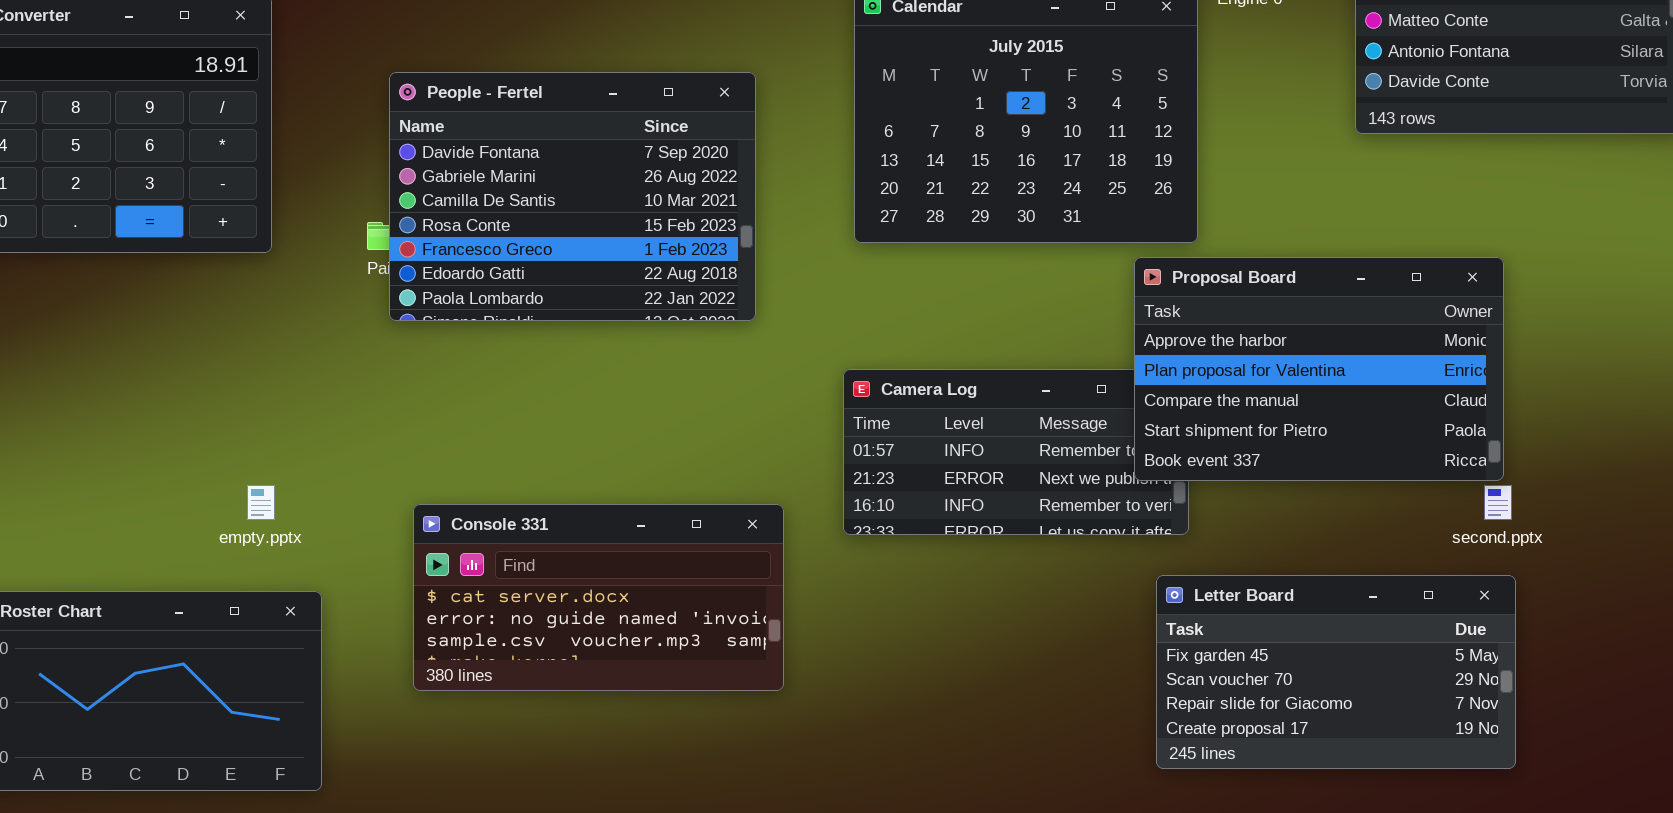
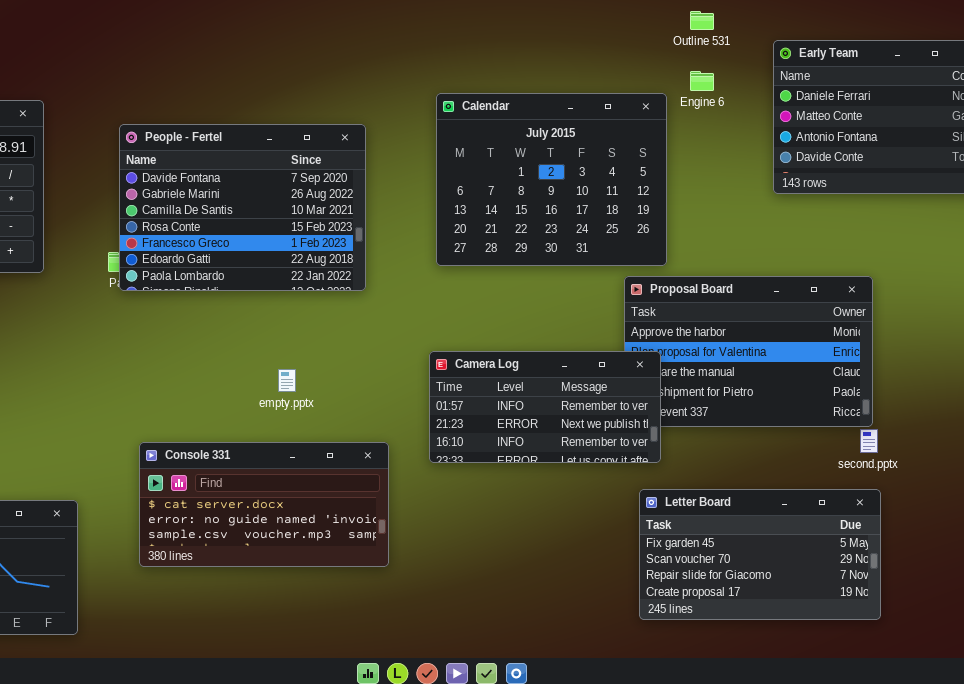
People - Fertel: [389,72,756,321] -> [119,124,366,291], moved
Camera Log: [843,369,1189,535] -> [429,351,661,463], raised
empty.pptx: [247,485,275,520] -> [278,369,296,392], moved

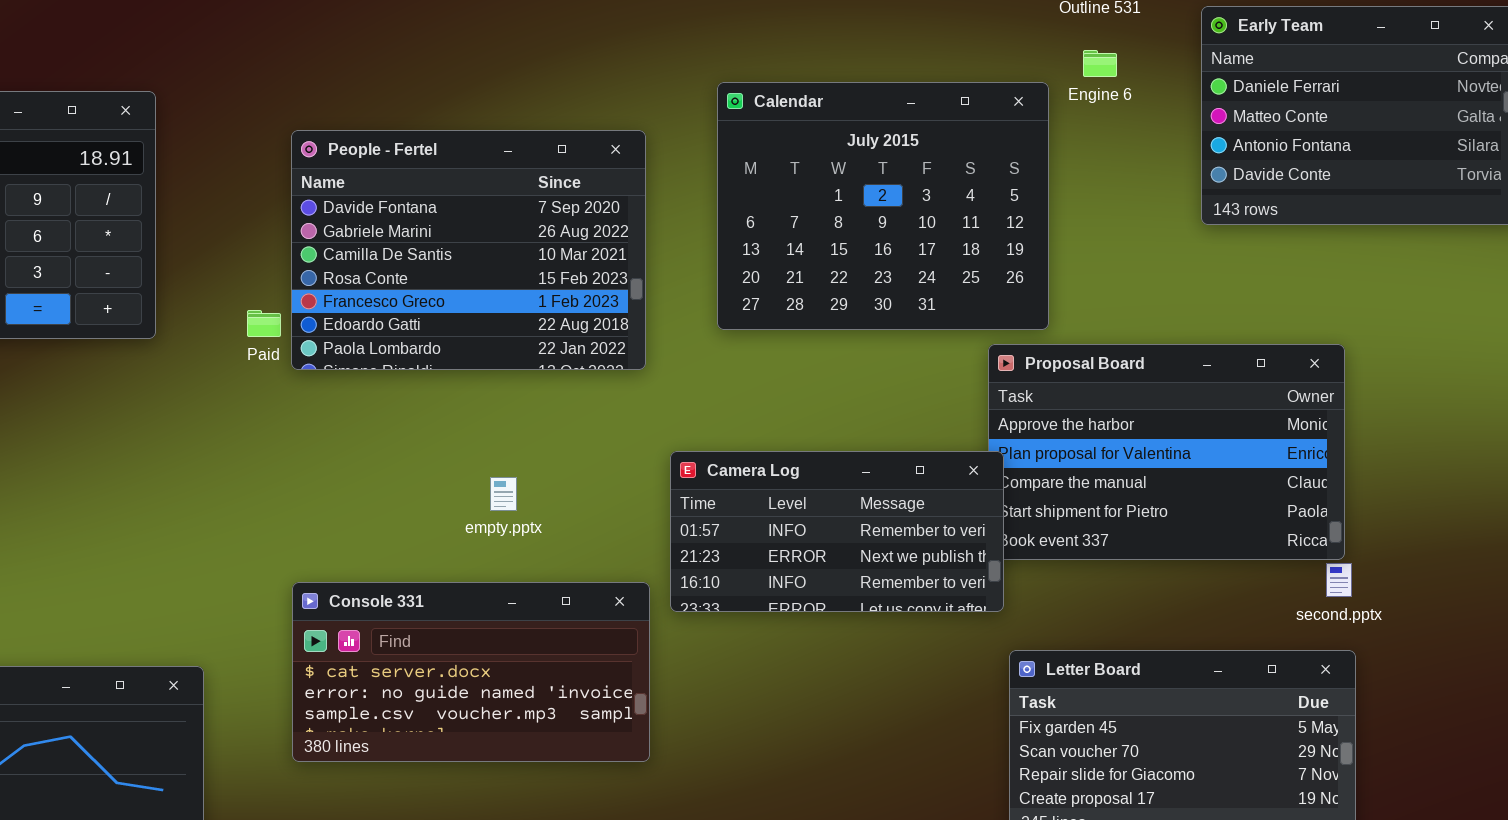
People - Fertel: [119,124,366,291] -> [291,130,646,370], moved
Camera Log: [429,351,661,463] -> [670,451,1004,612], moved

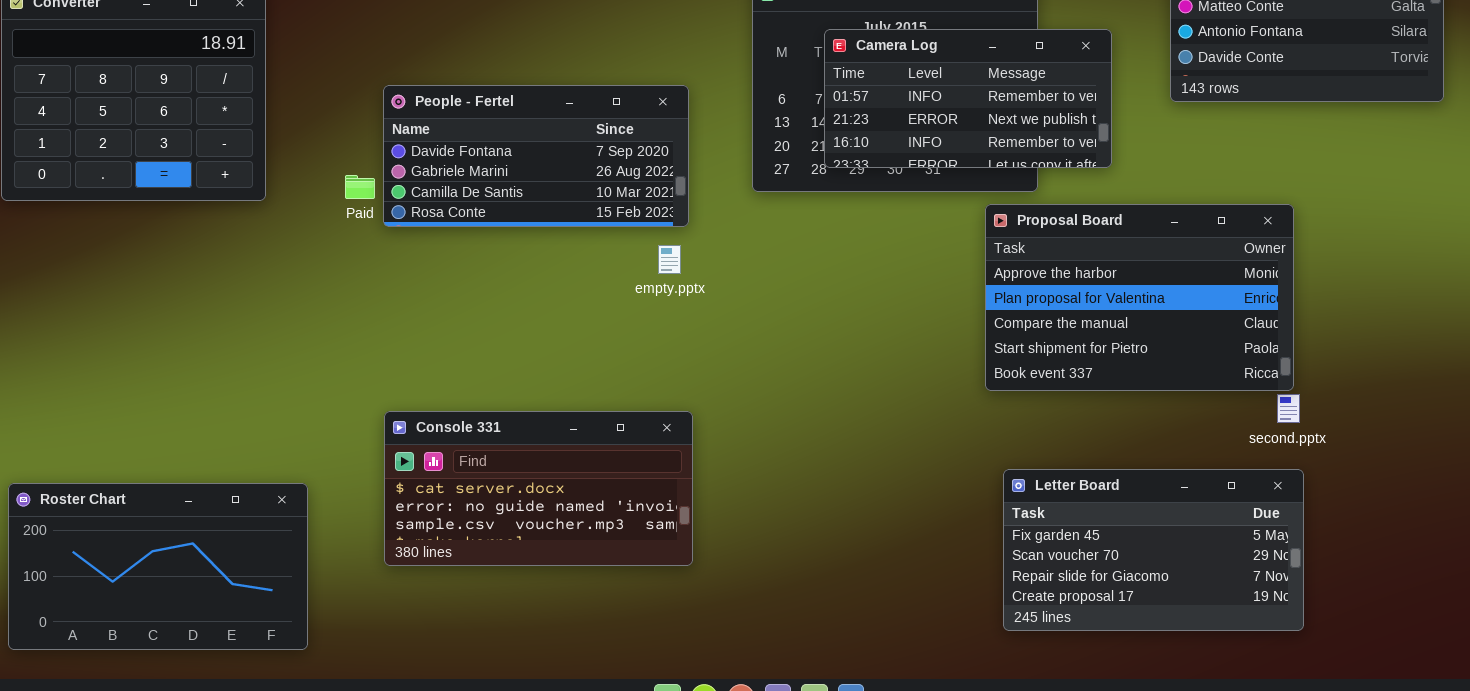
People - Fertel: [291,130,646,370] -> [383,85,689,227], resized
Camera Log: [670,451,1004,612] -> [824,29,1112,168], moved
empty.pptx: [490,477,517,511] -> [658,245,681,274], moved

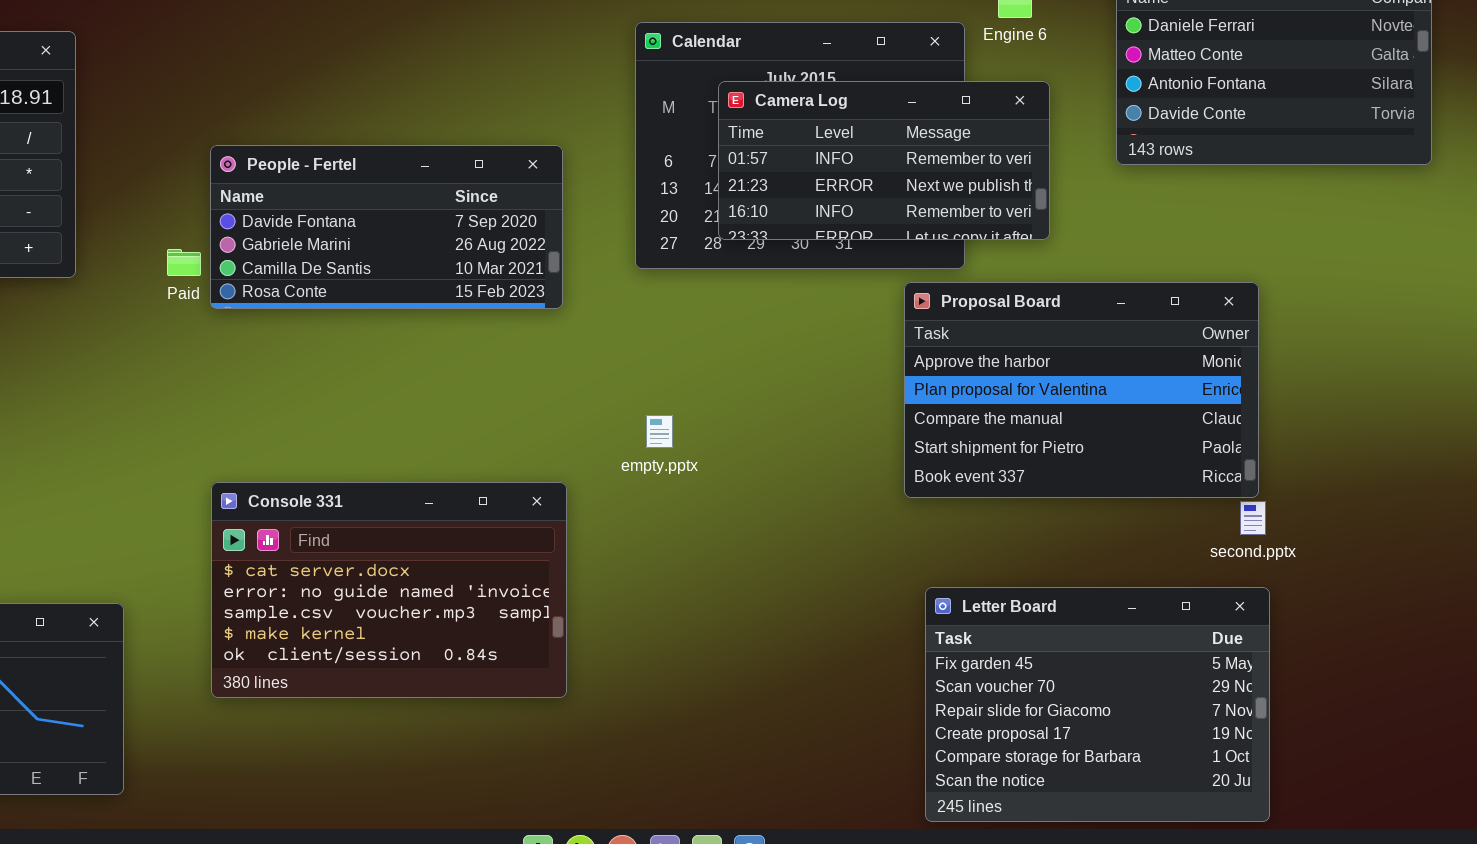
empty.pptx: [658,245,681,274] -> [646,415,673,448], moved
Console 331: [384,411,693,566] -> [211,482,567,698], resized
Letter Board: [1003,469,1304,631] -> [925,587,1270,822], resized

